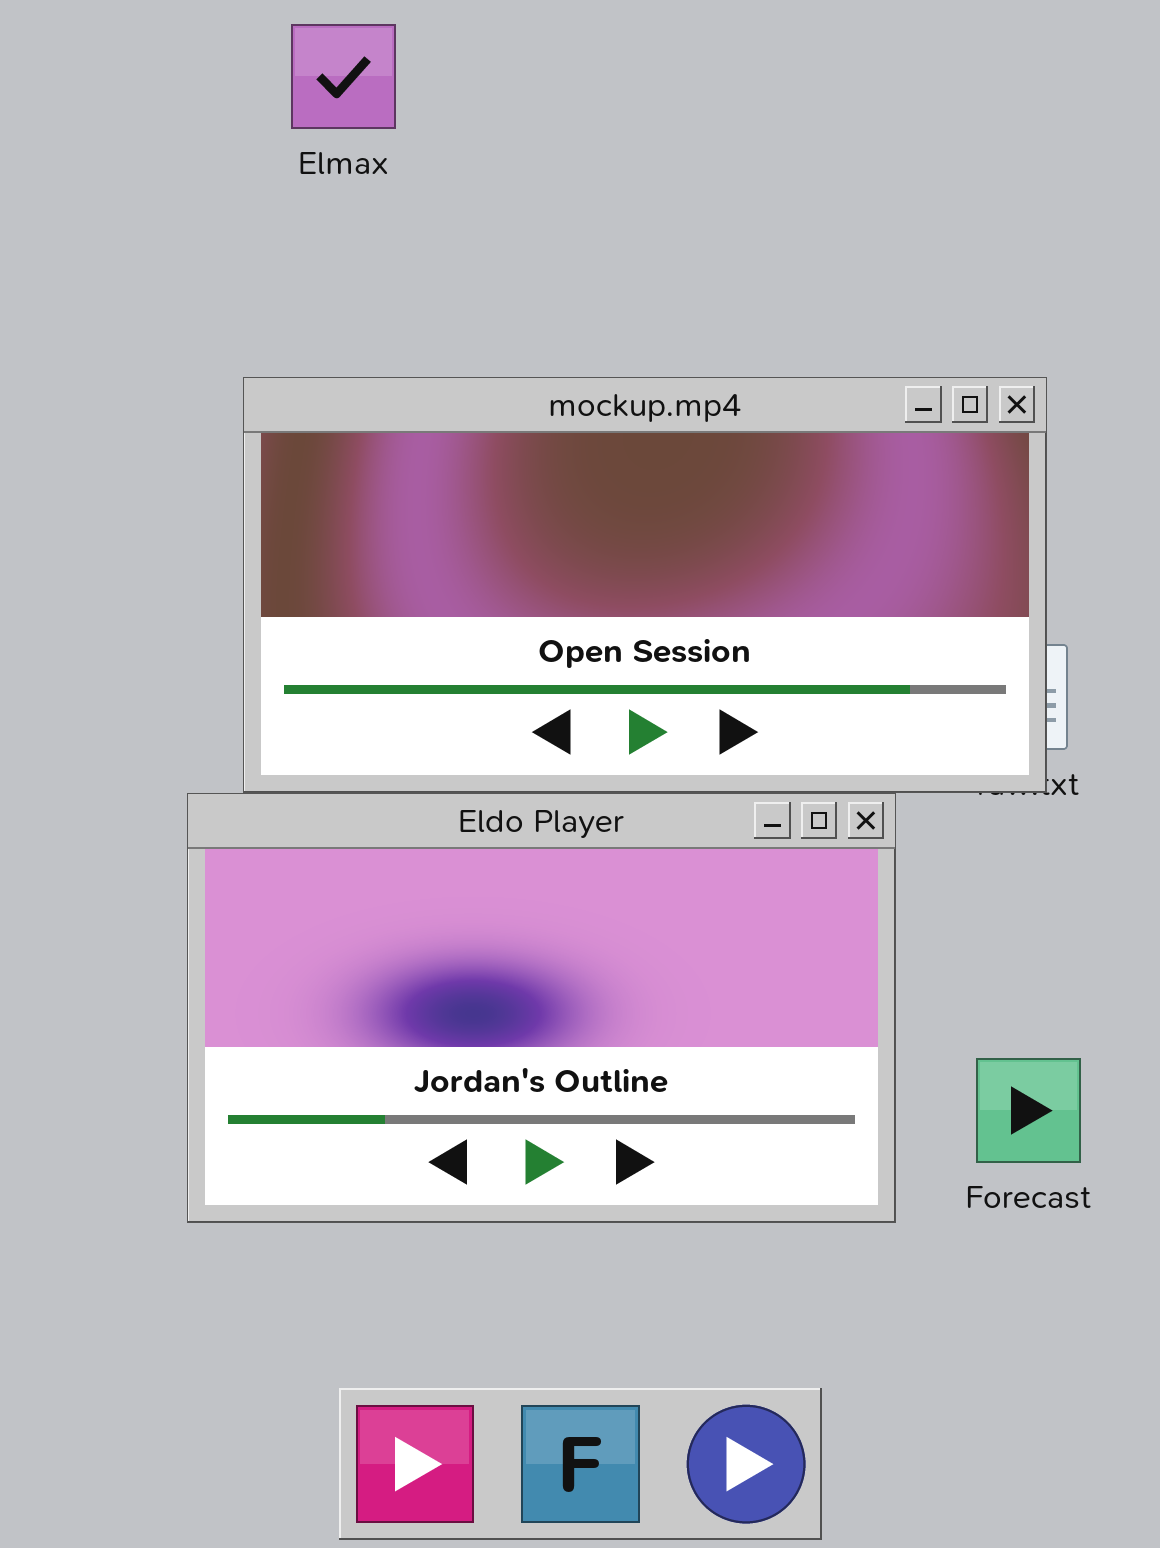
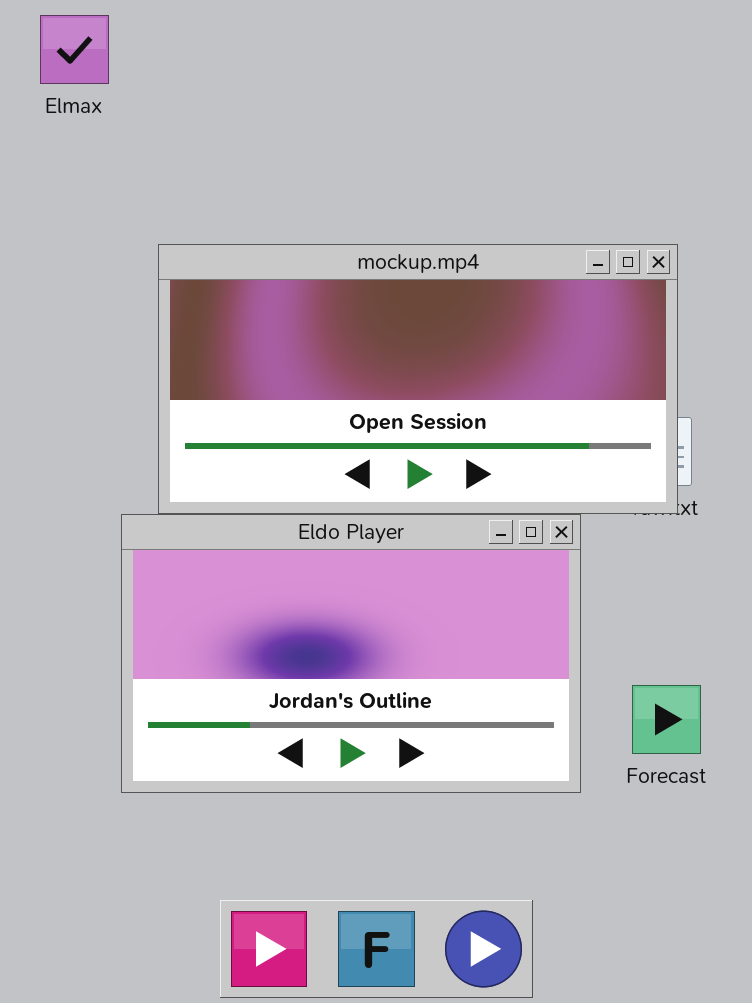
Elmax: [291,24,396,129] -> [40,15,109,84], moved

